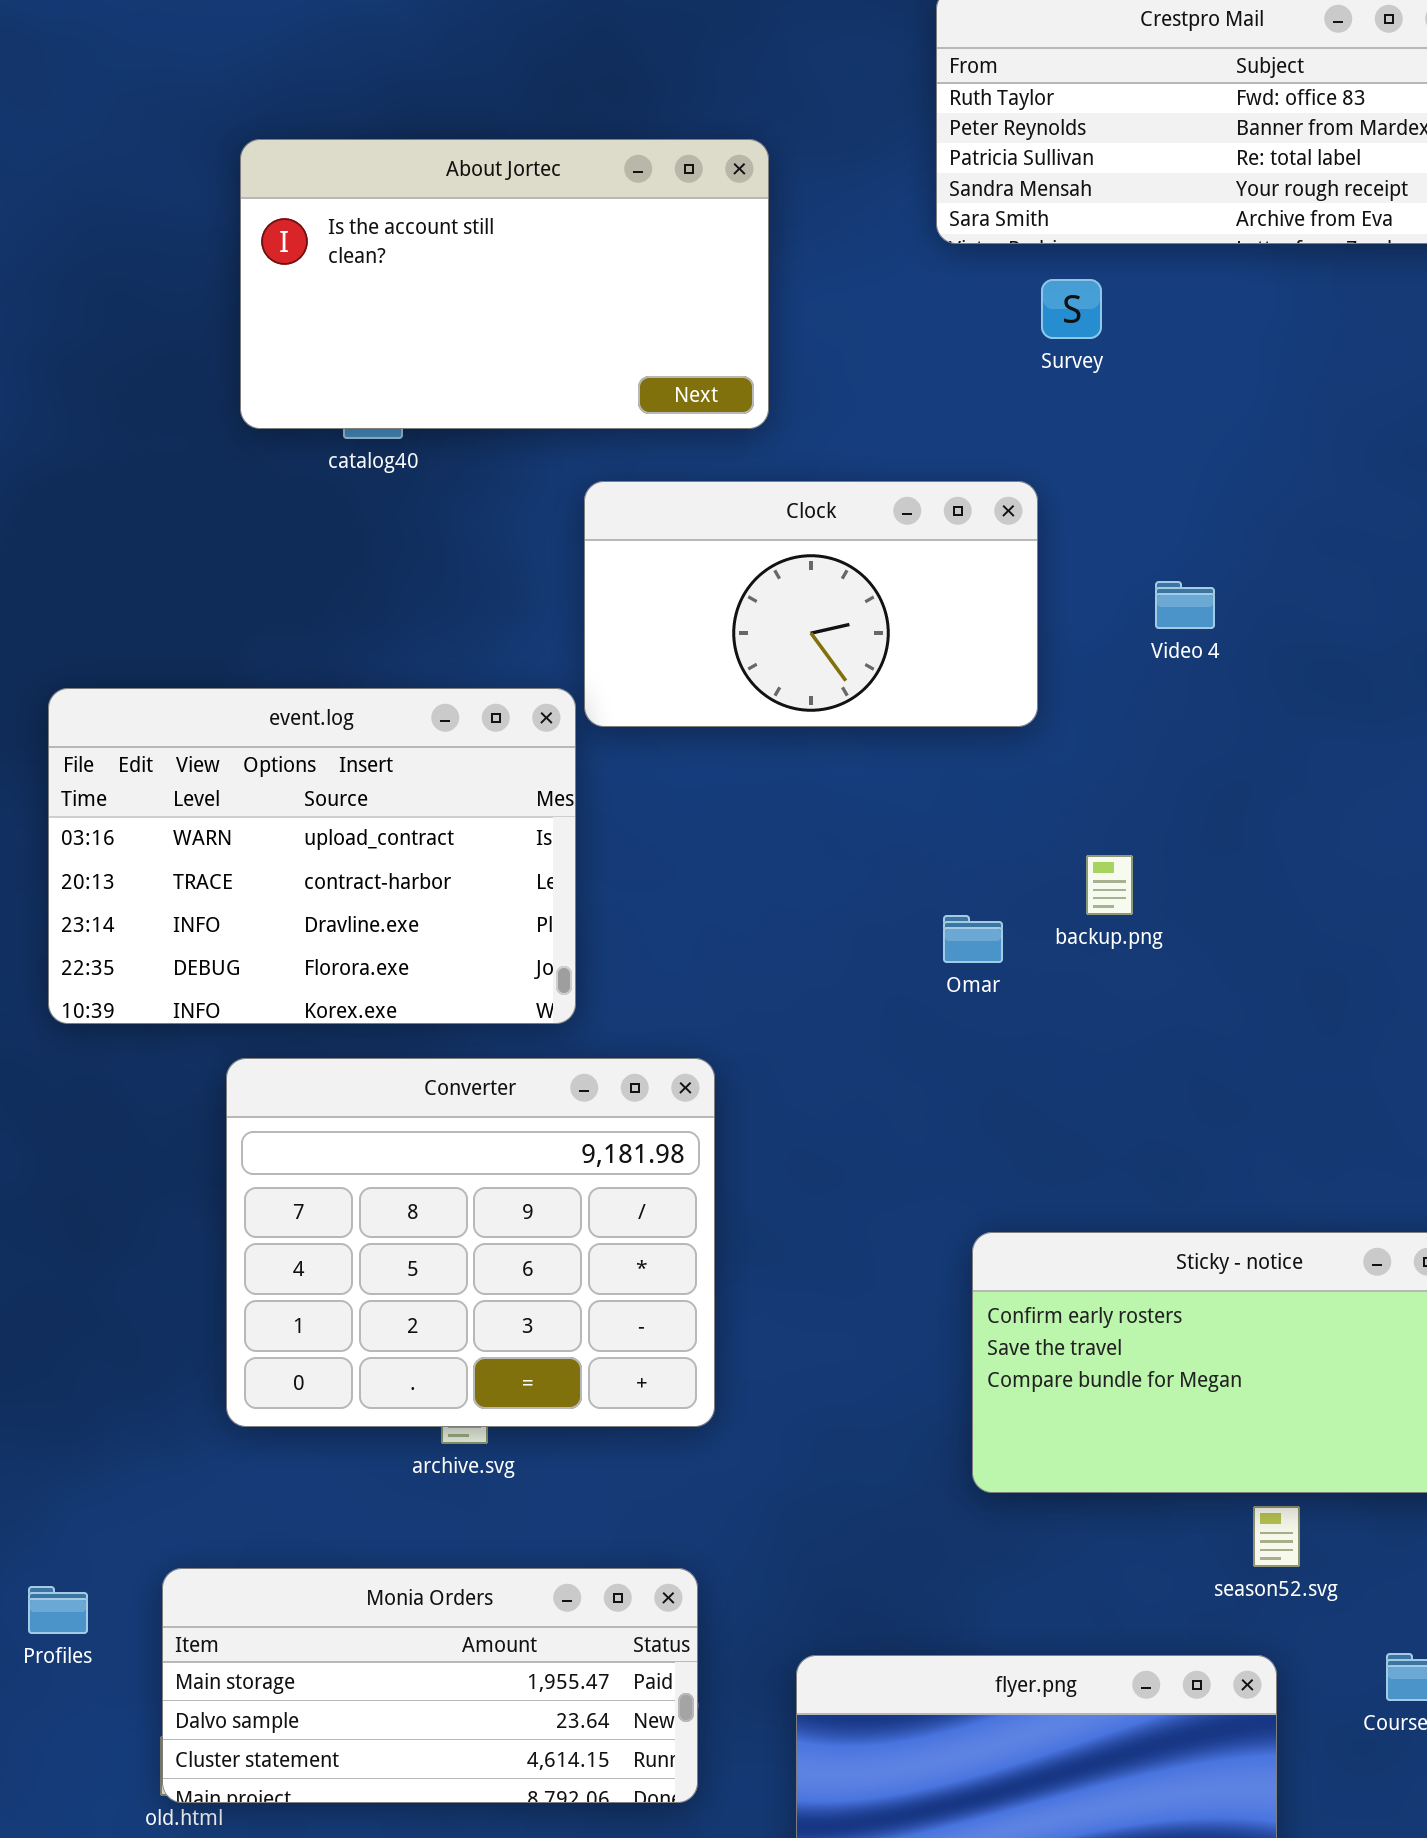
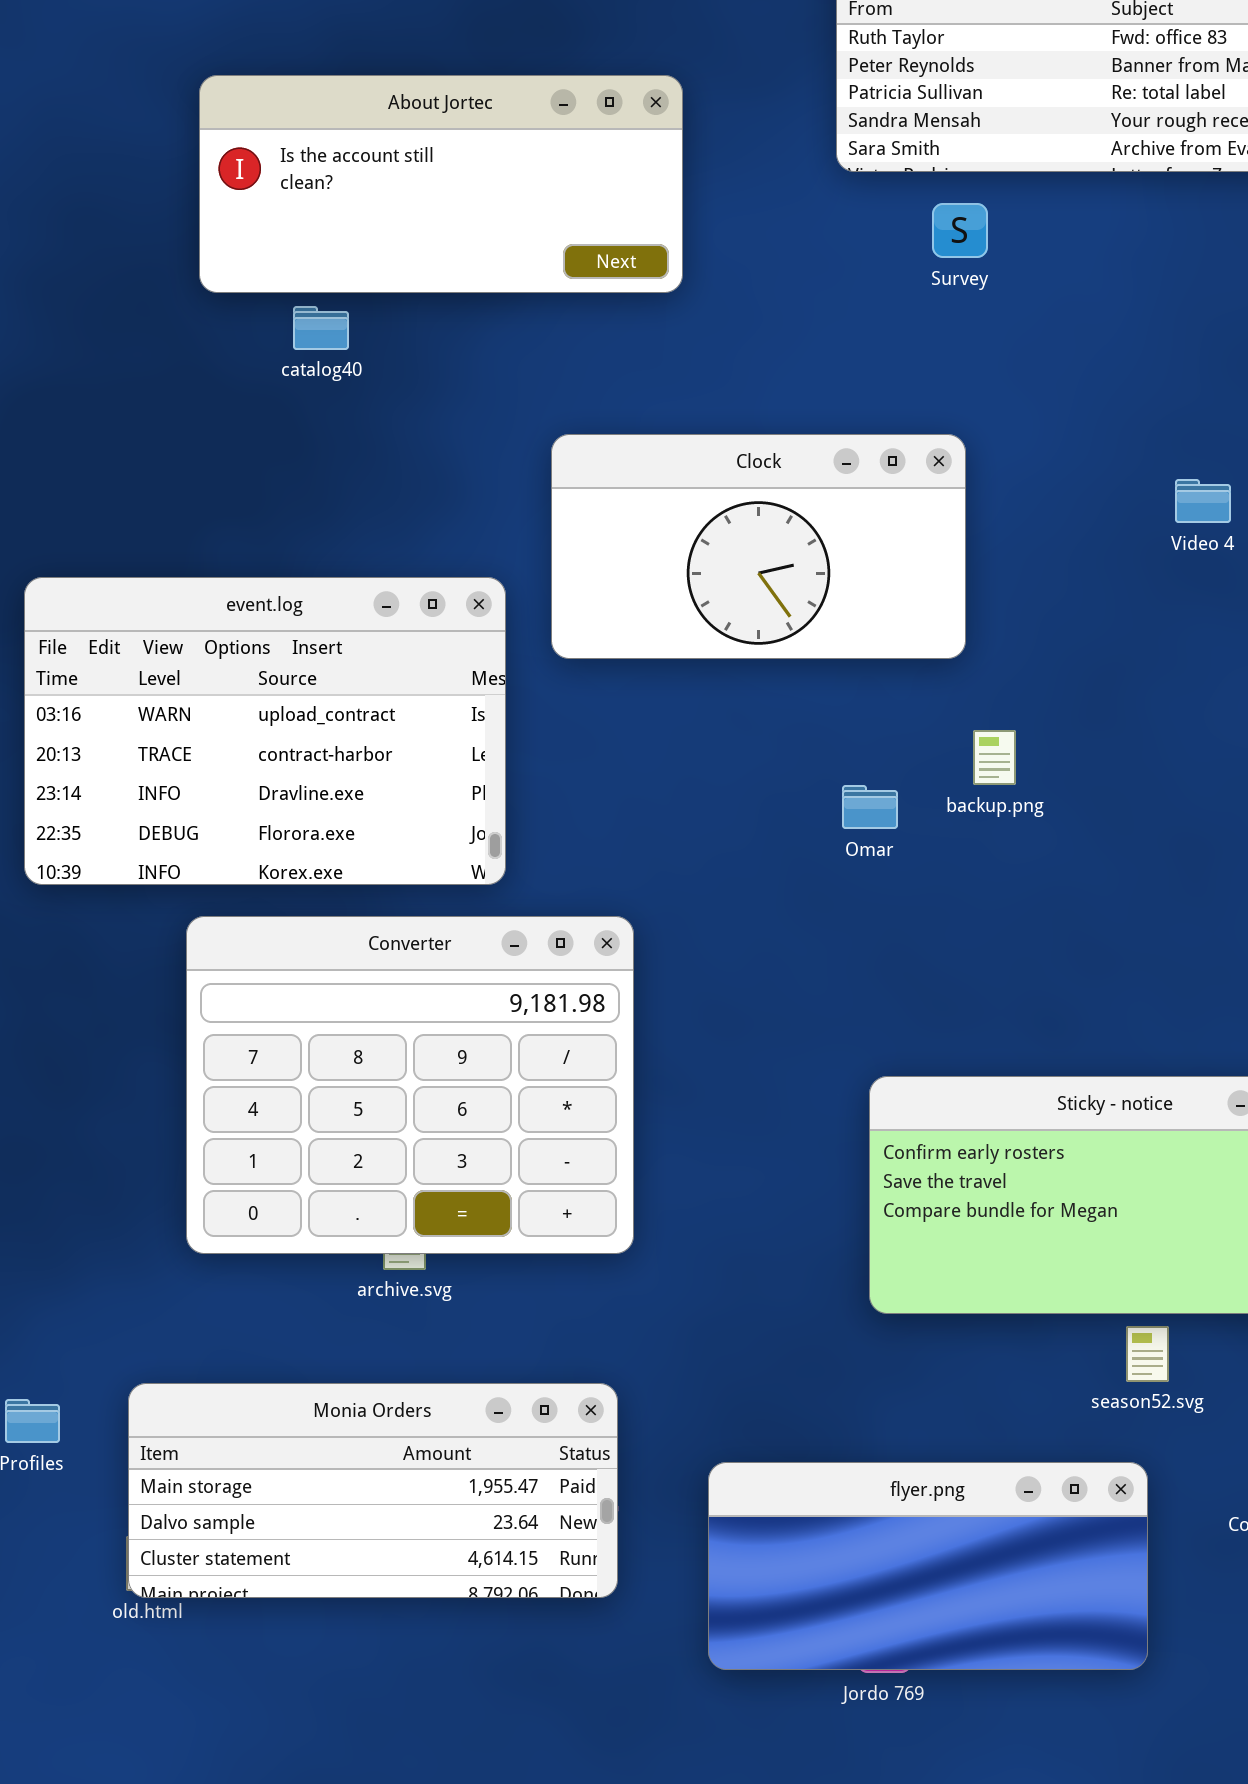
About Jortec: [240,139,769,429] -> [199,75,683,293], resized
Clock: [584,481,1038,727] -> [551,434,966,659], moved
Video 4: [1155,581,1215,629] -> [1175,479,1231,523], moved

